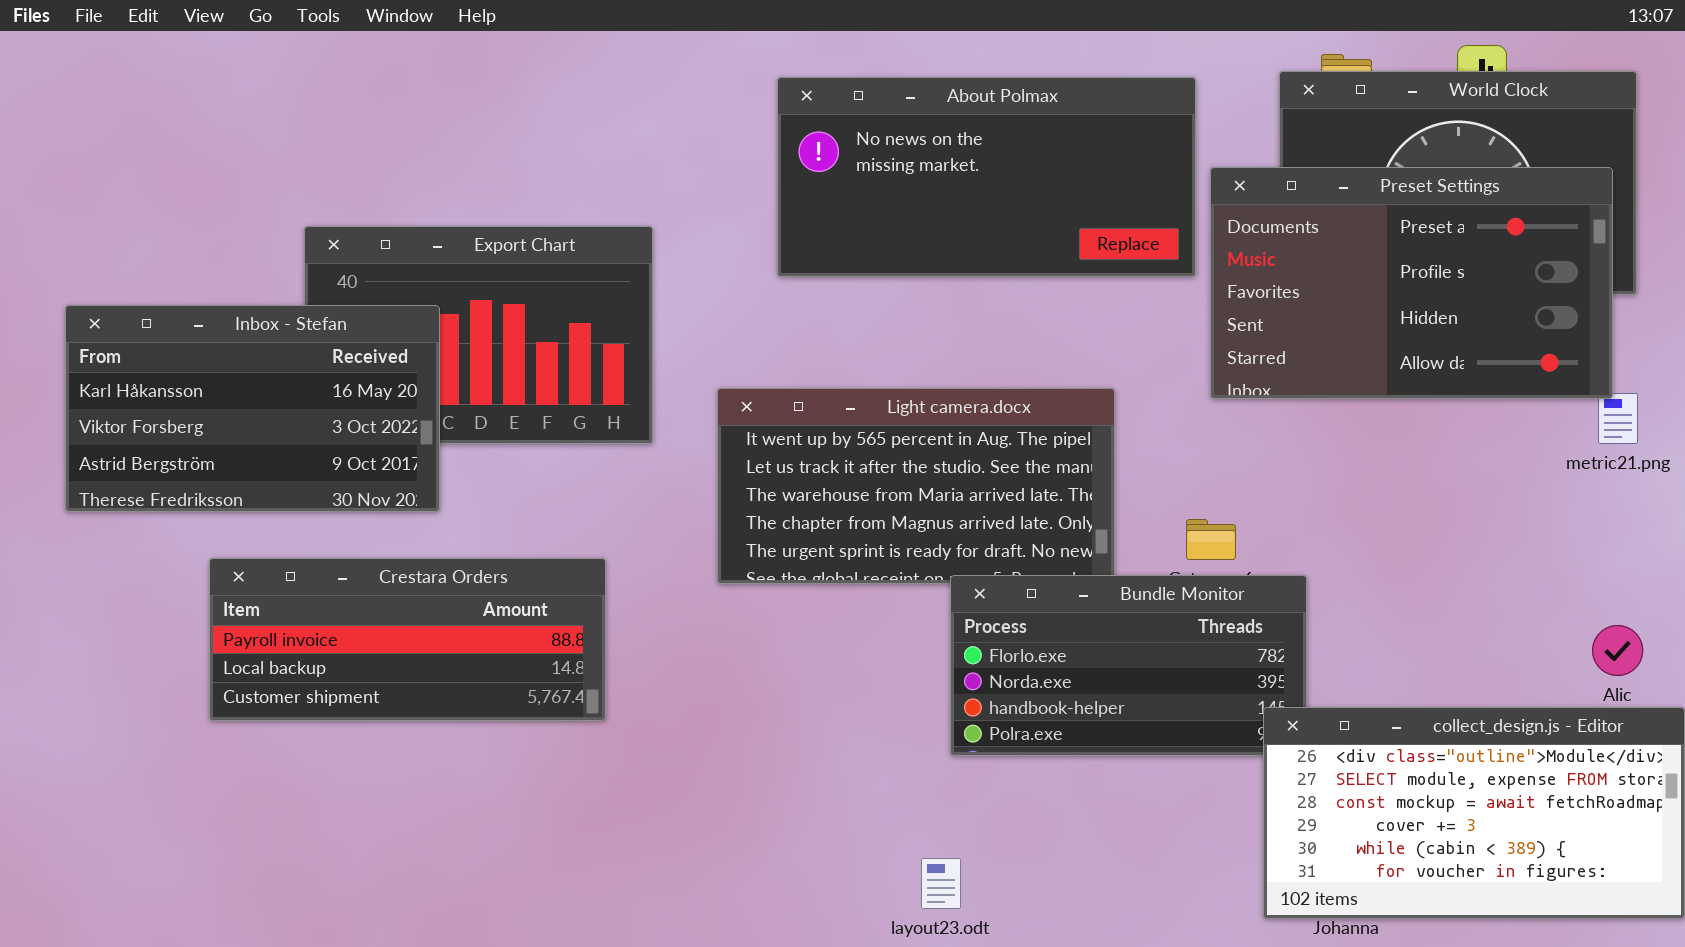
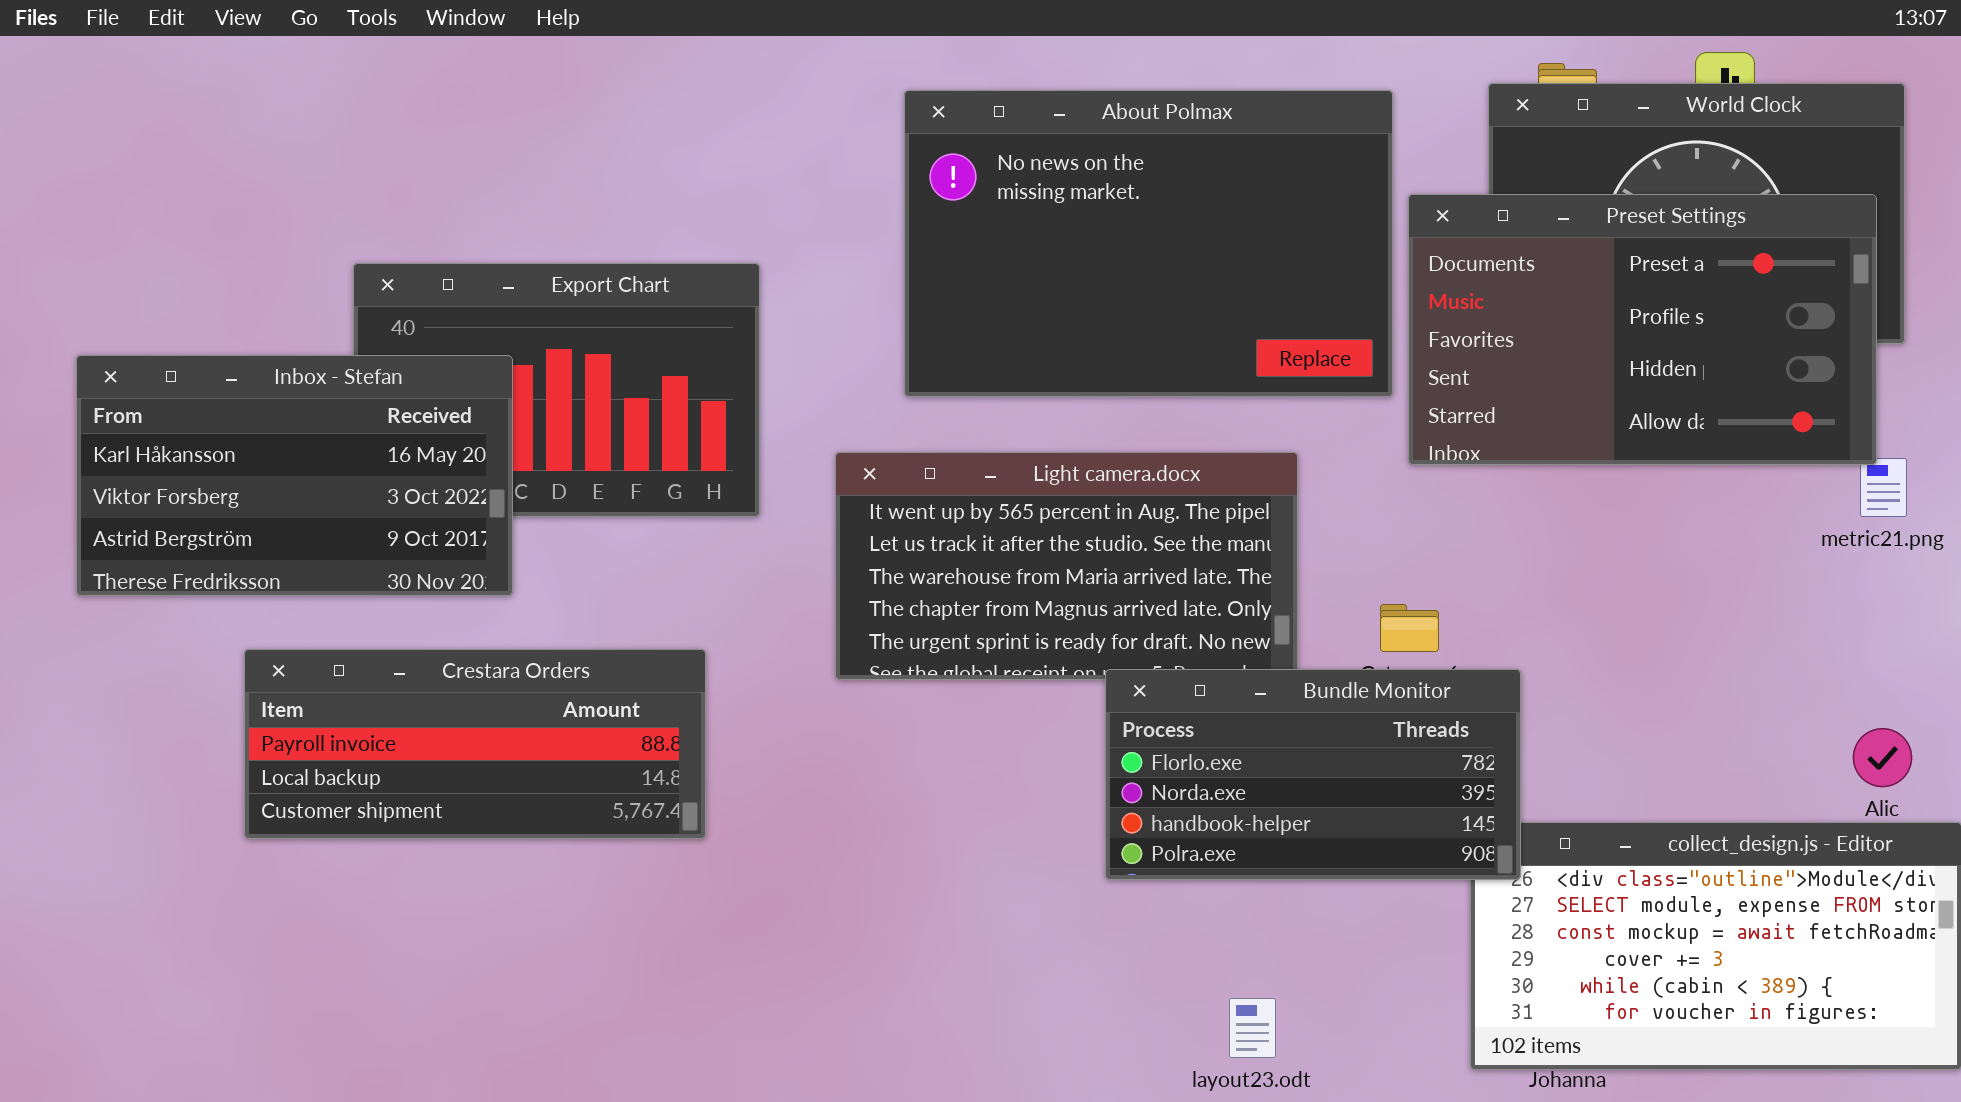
About Polmax: [777,77,1196,277] -> [904,90,1393,397], resized
Bundle Monitor: [950,575,1307,756] -> [1105,669,1521,880], raised
layout23.odt: [921,858,961,909] -> [1229,998,1276,1058], moved

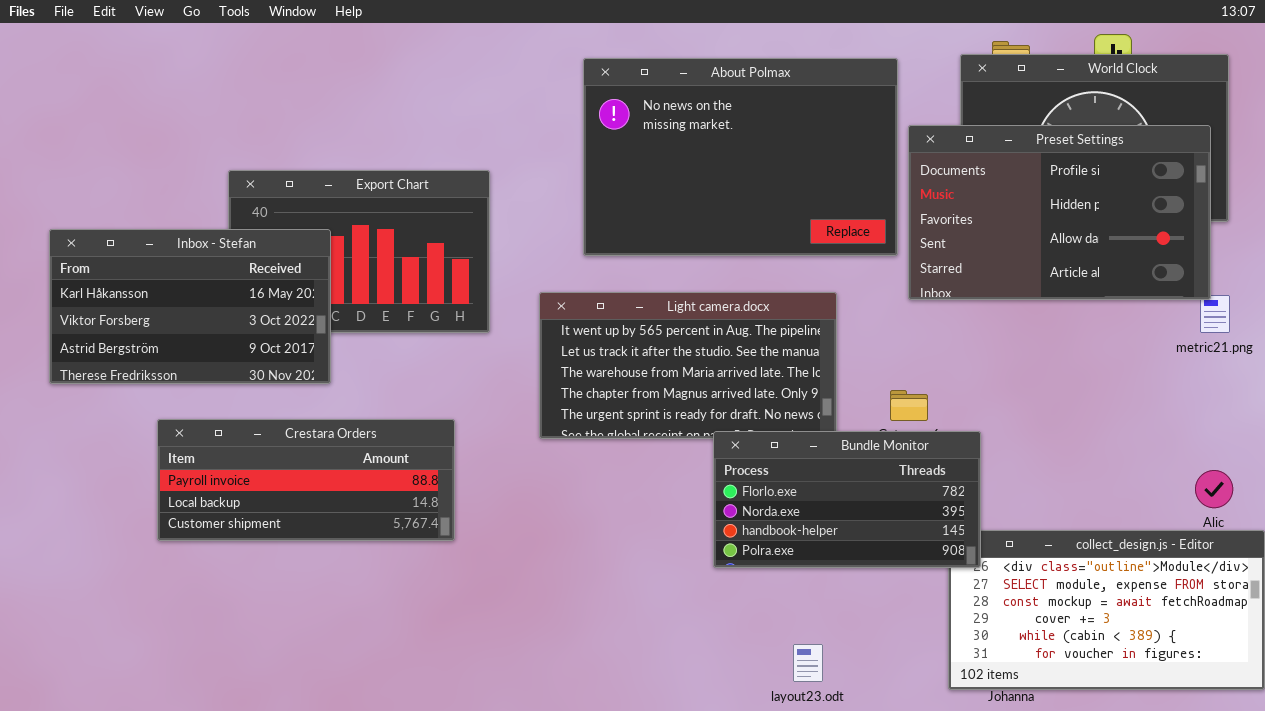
Preset Settings: [1408,194,1877,465] -> [908,125,1211,300], scrolled down 1 row

